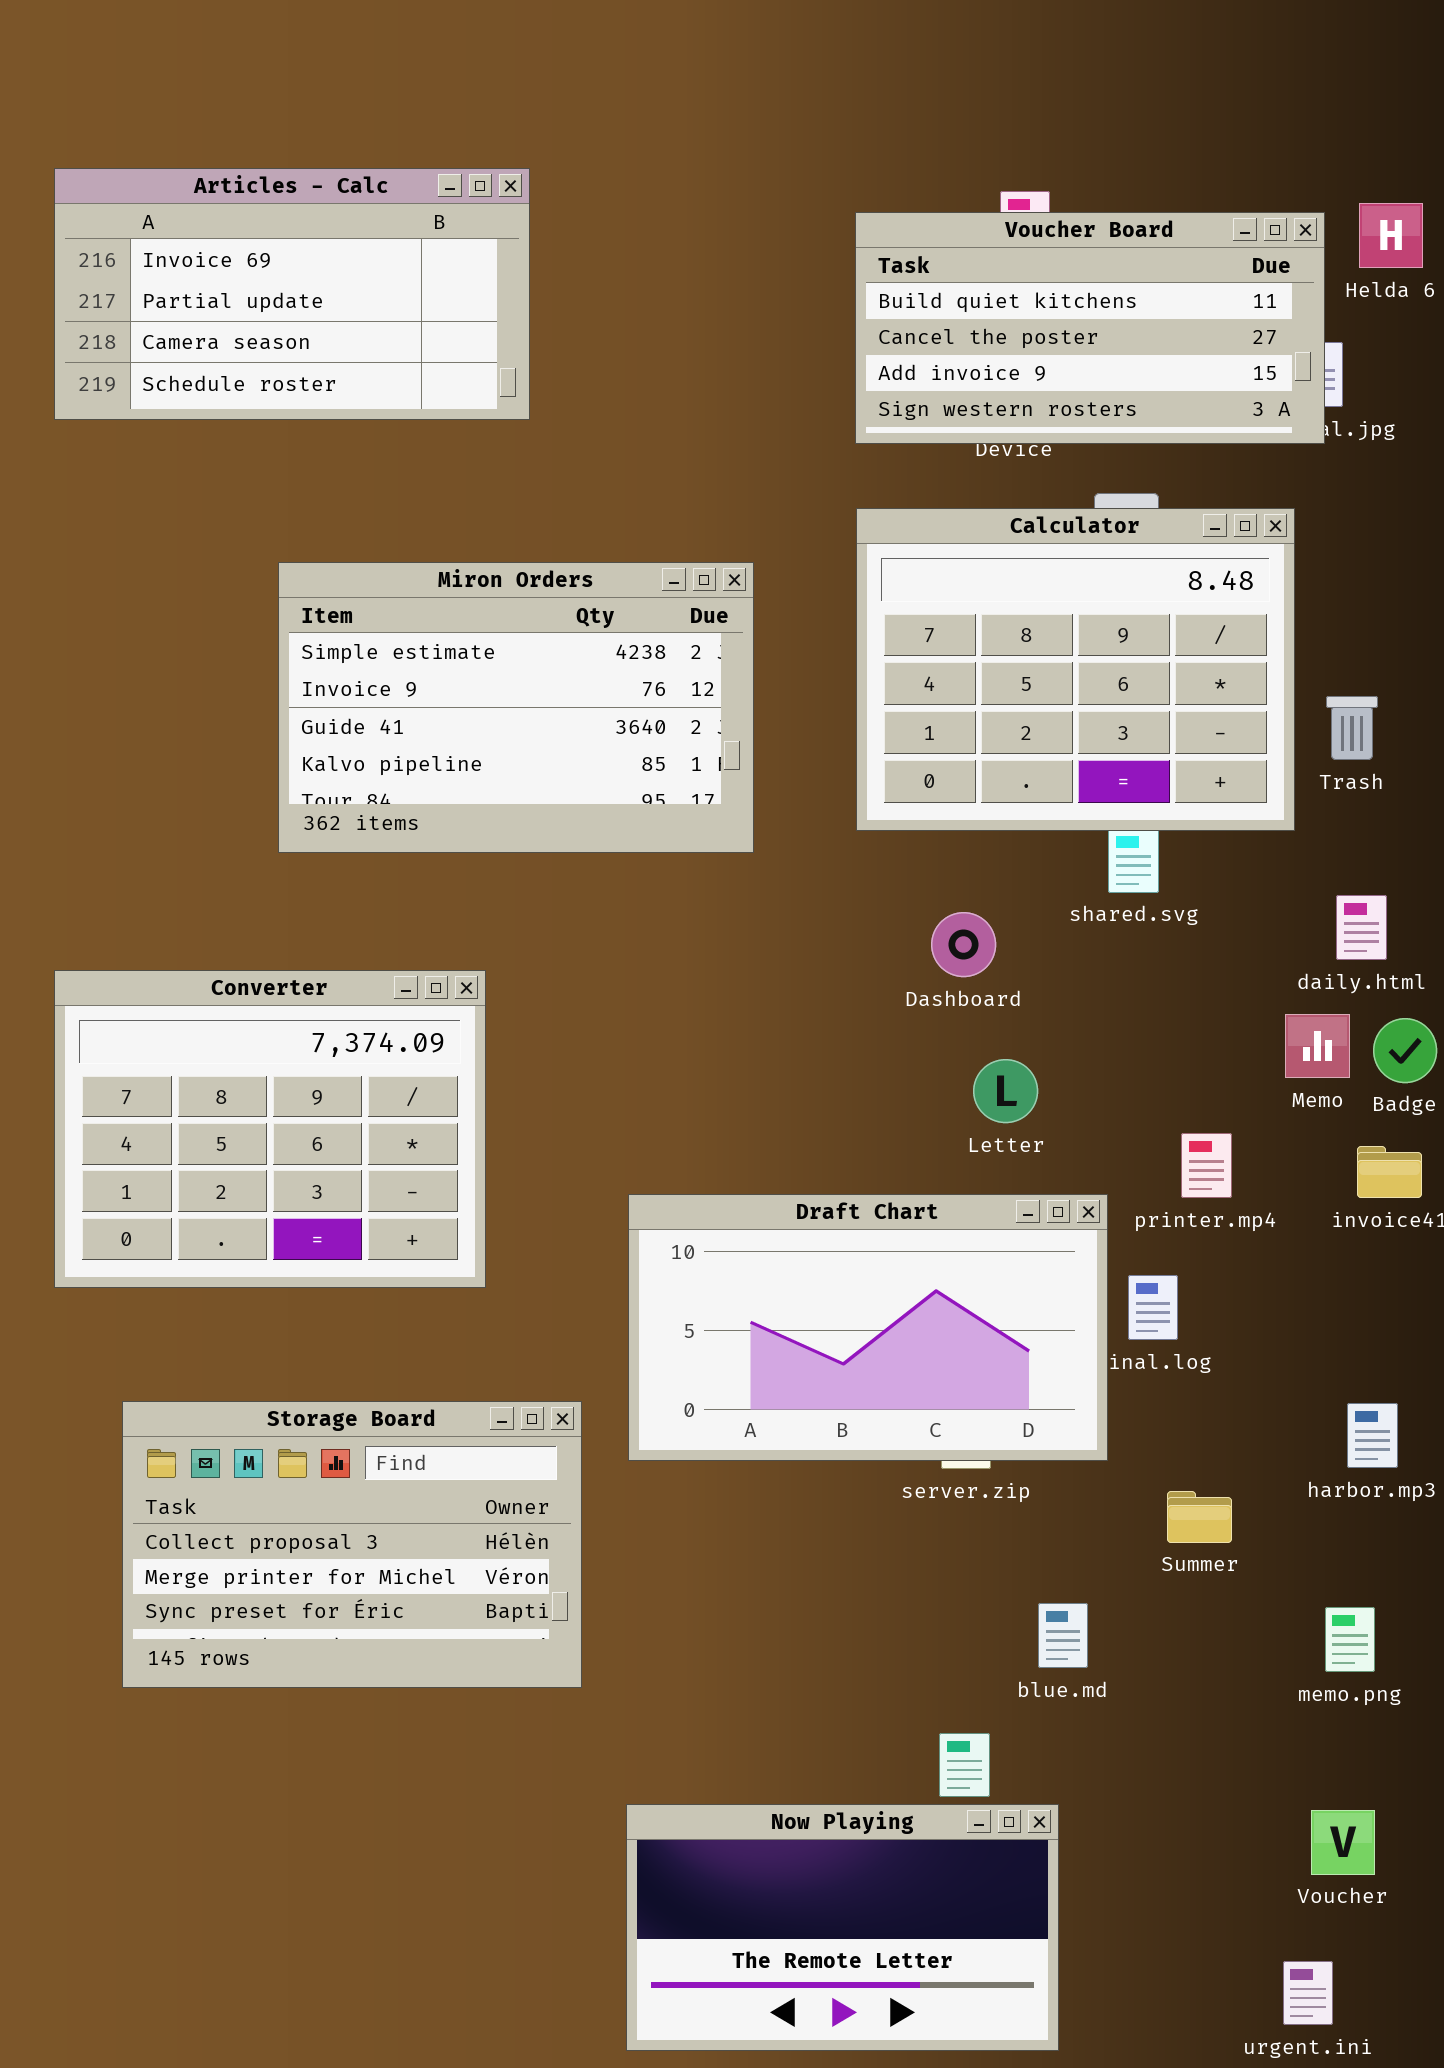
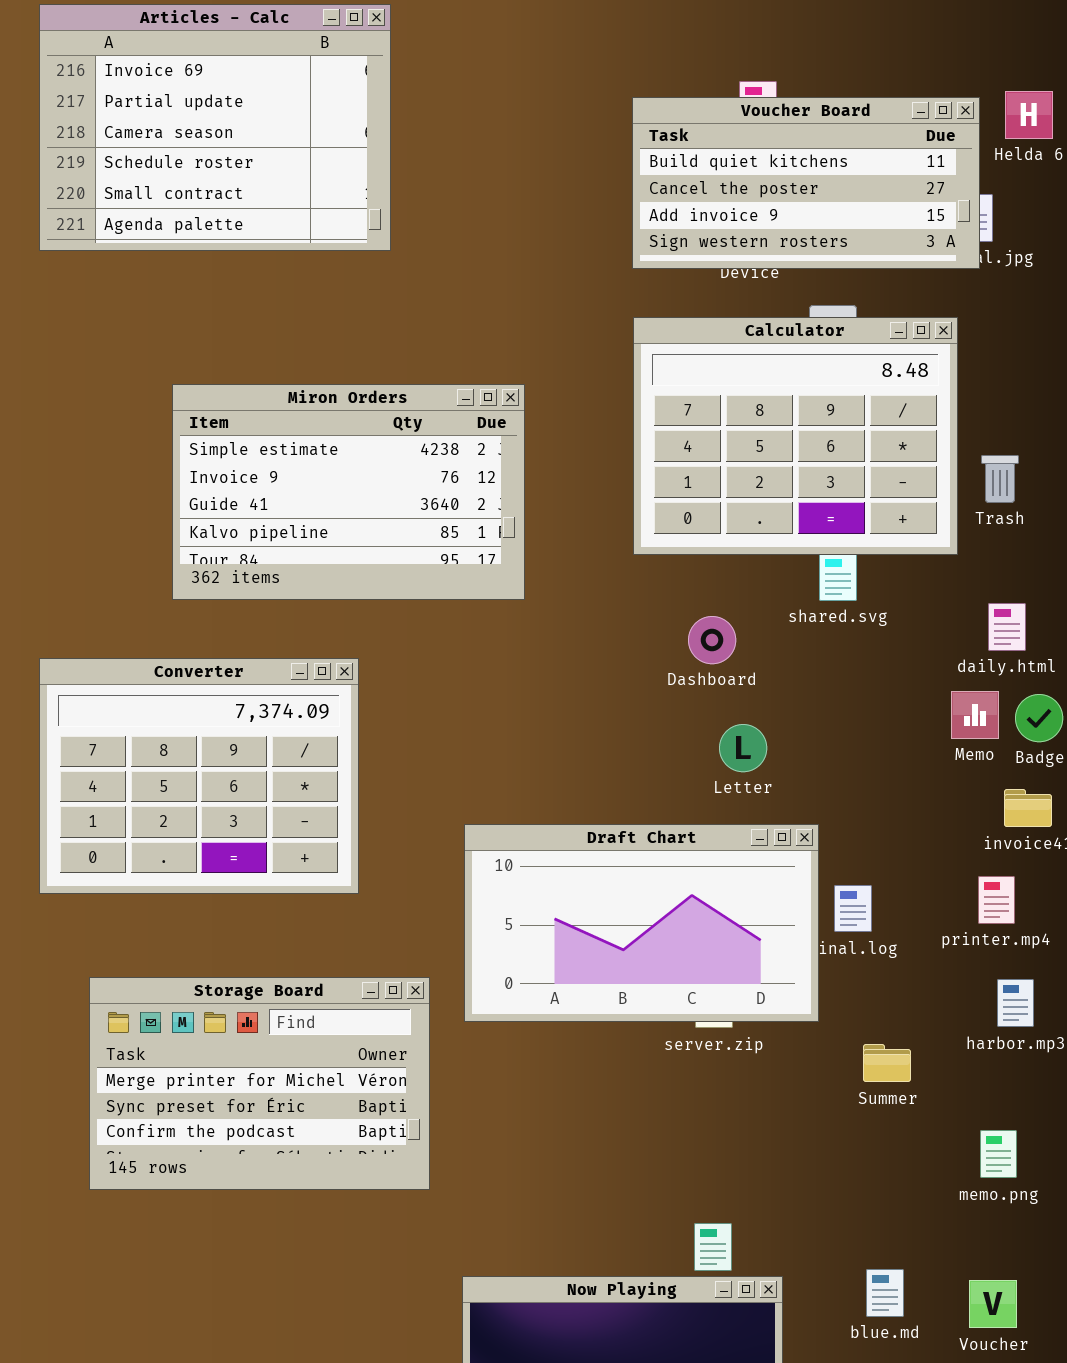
Articles - Calc: [54,168,530,420] -> [39,4,391,251], resized
Miron Orders: [278,562,754,853] -> [172,384,525,600], moved
printer.mp4: [1181,1133,1232,1198] -> [978,876,1015,924], moved
Storage Board: [122,1401,582,1688] -> [89,977,430,1190], scrolled down 1 row
blue.md: [1038,1603,1088,1668] -> [866,1269,904,1317], moved

